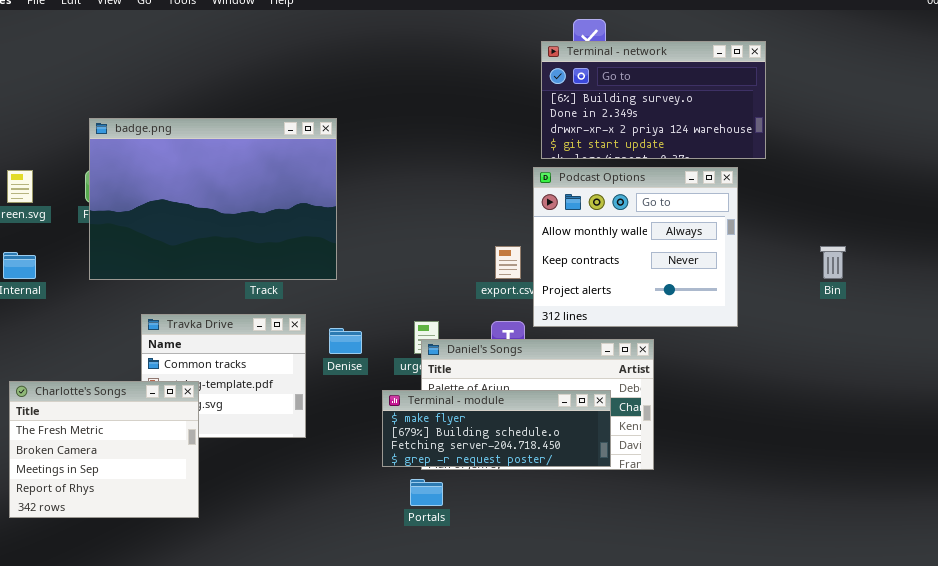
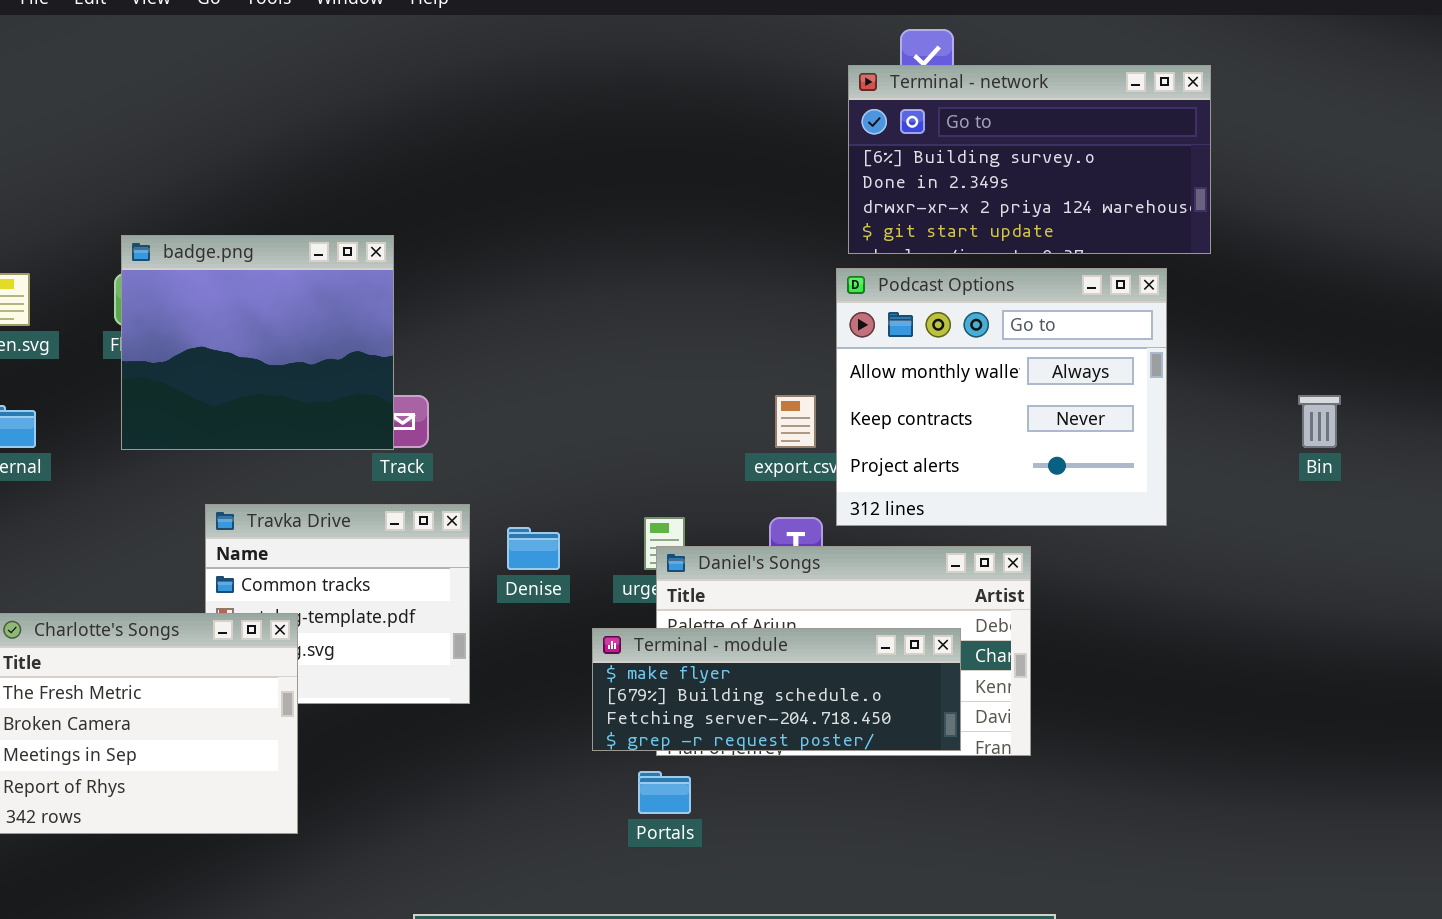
badge.png: [89,118,337,280] -> [121,235,394,450], resized

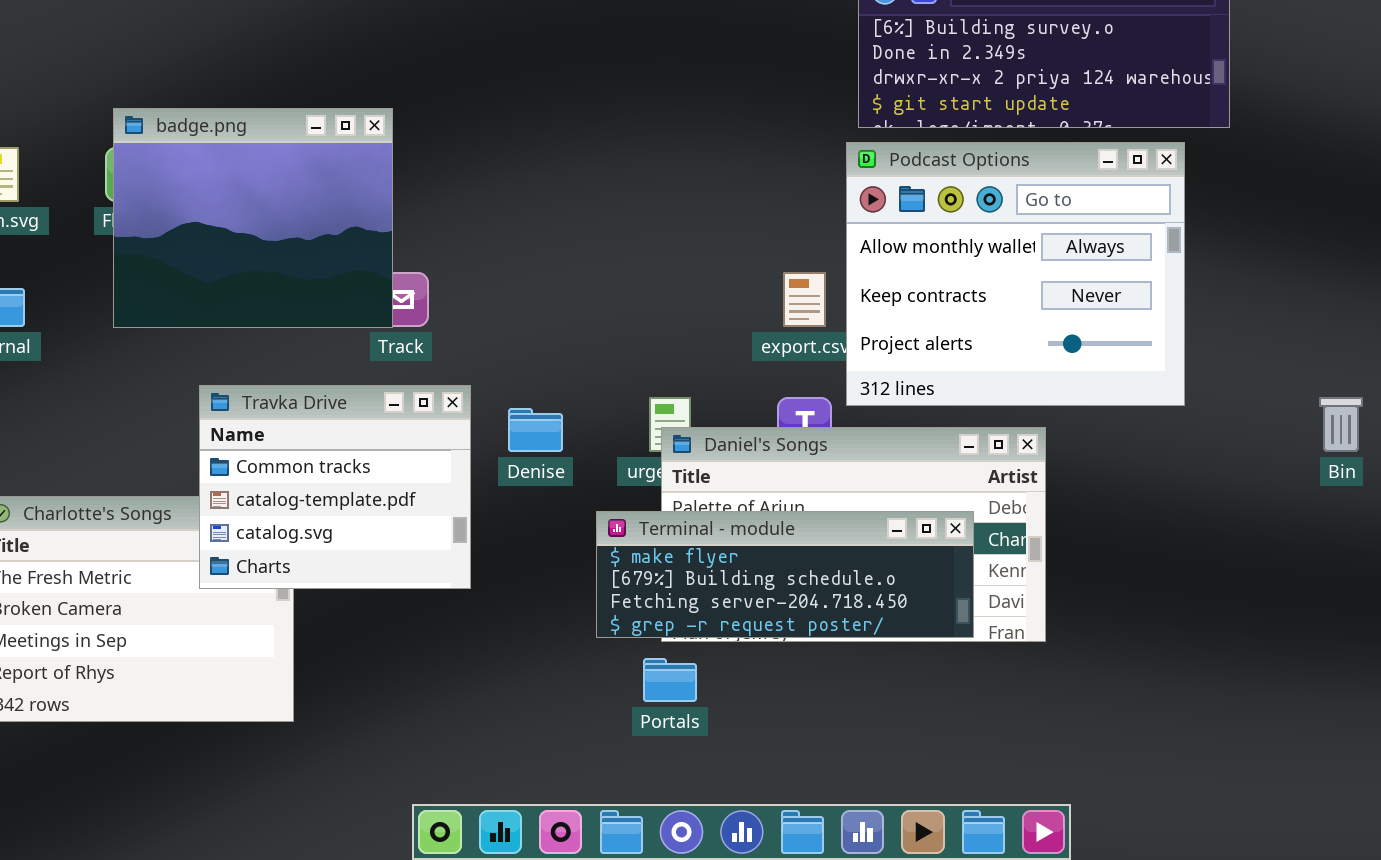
Bin: [1298,395,1341,448] -> [1319,397,1363,452], moved
Travka Drive: [205,504,470,704] -> [199,385,471,589], raised

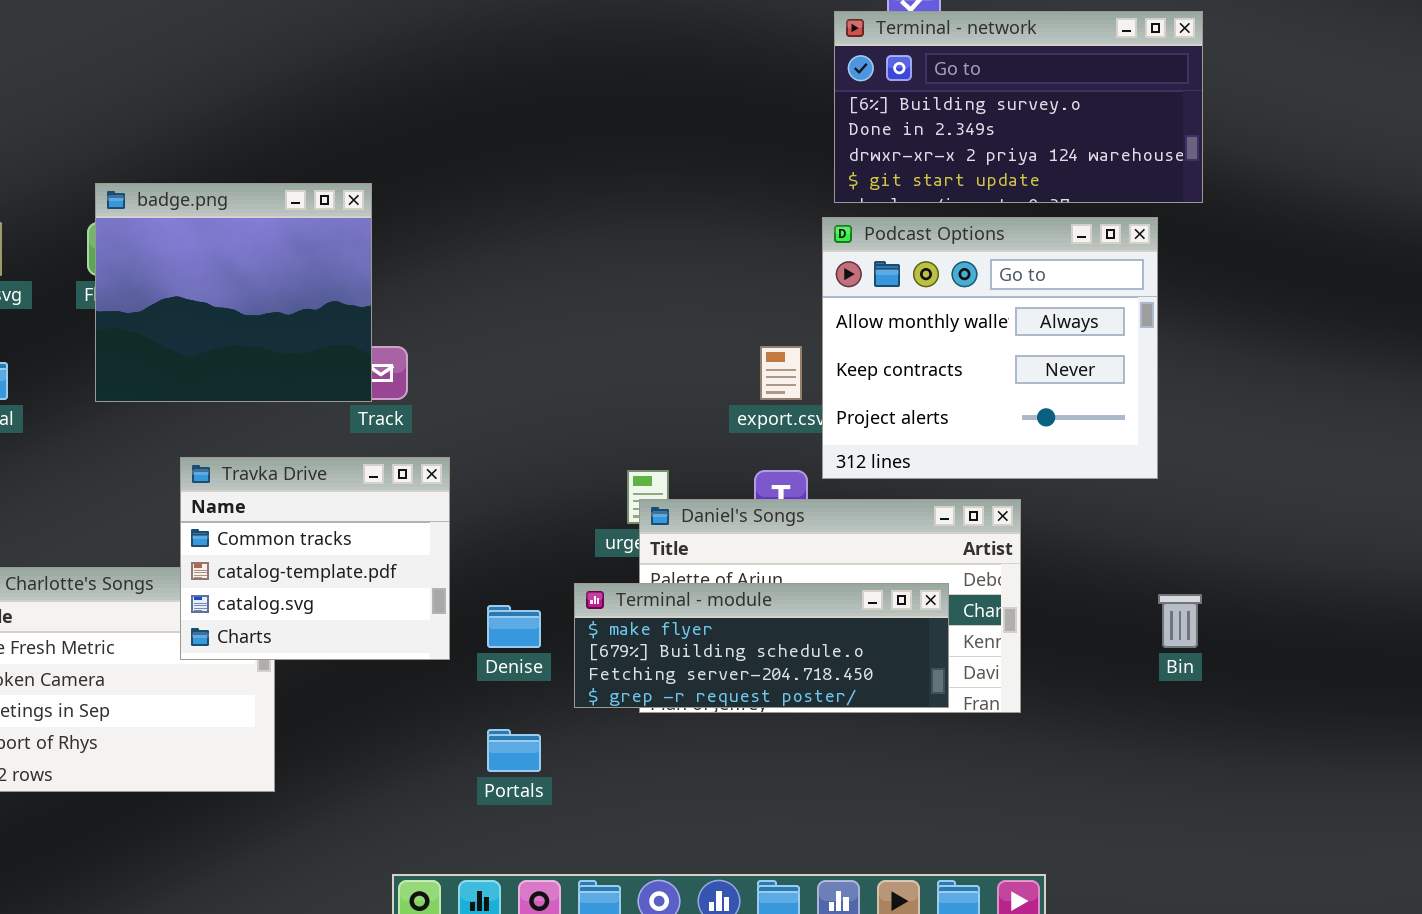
Bin: [1319,397,1363,452] -> [1158,594,1202,648], moved
Denise: [508,408,563,452] -> [487,605,541,648], moved
Portals: [643,658,697,702] -> [487,729,541,772], moved

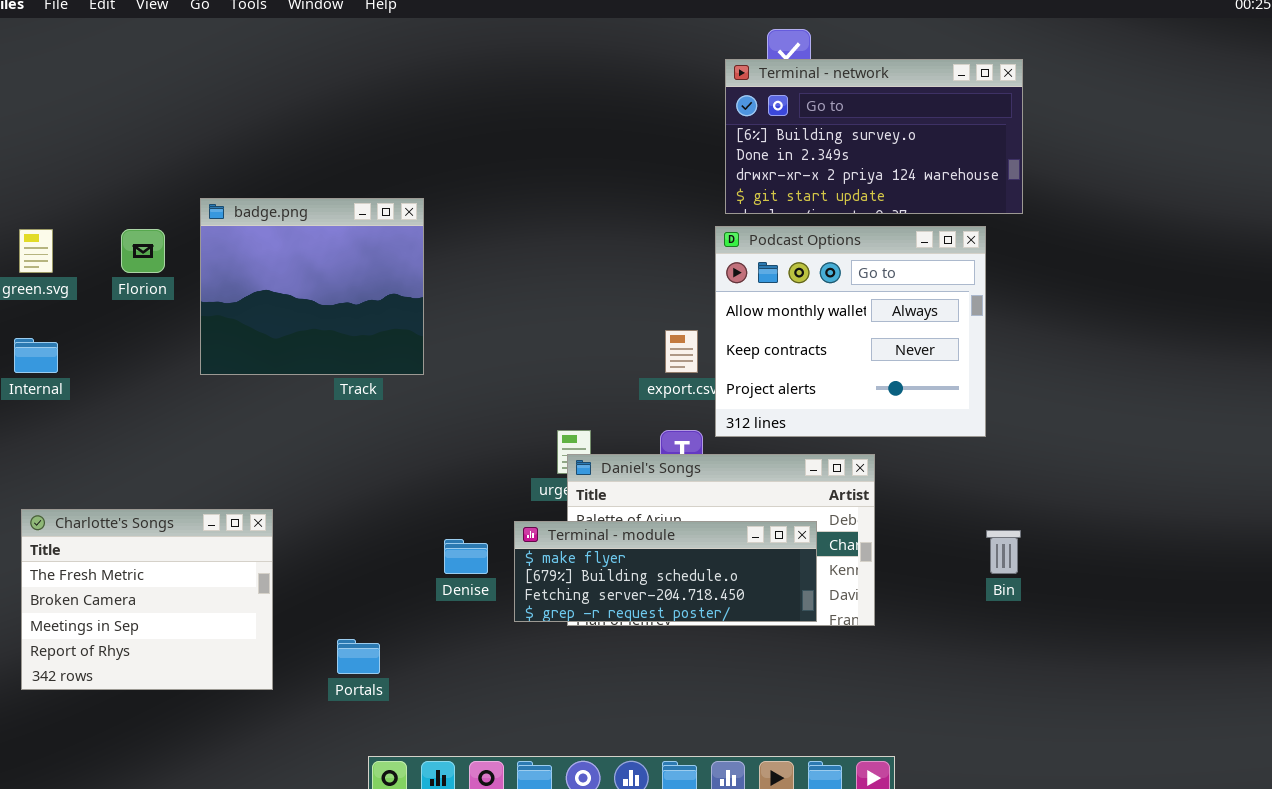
badge.png: [95,183,372,402] -> [200,198,424,375], moved
Travka Drive: [180,457,450,660] -> none, closed
Portals: [487,729,541,772] -> [337,639,380,674], moved

